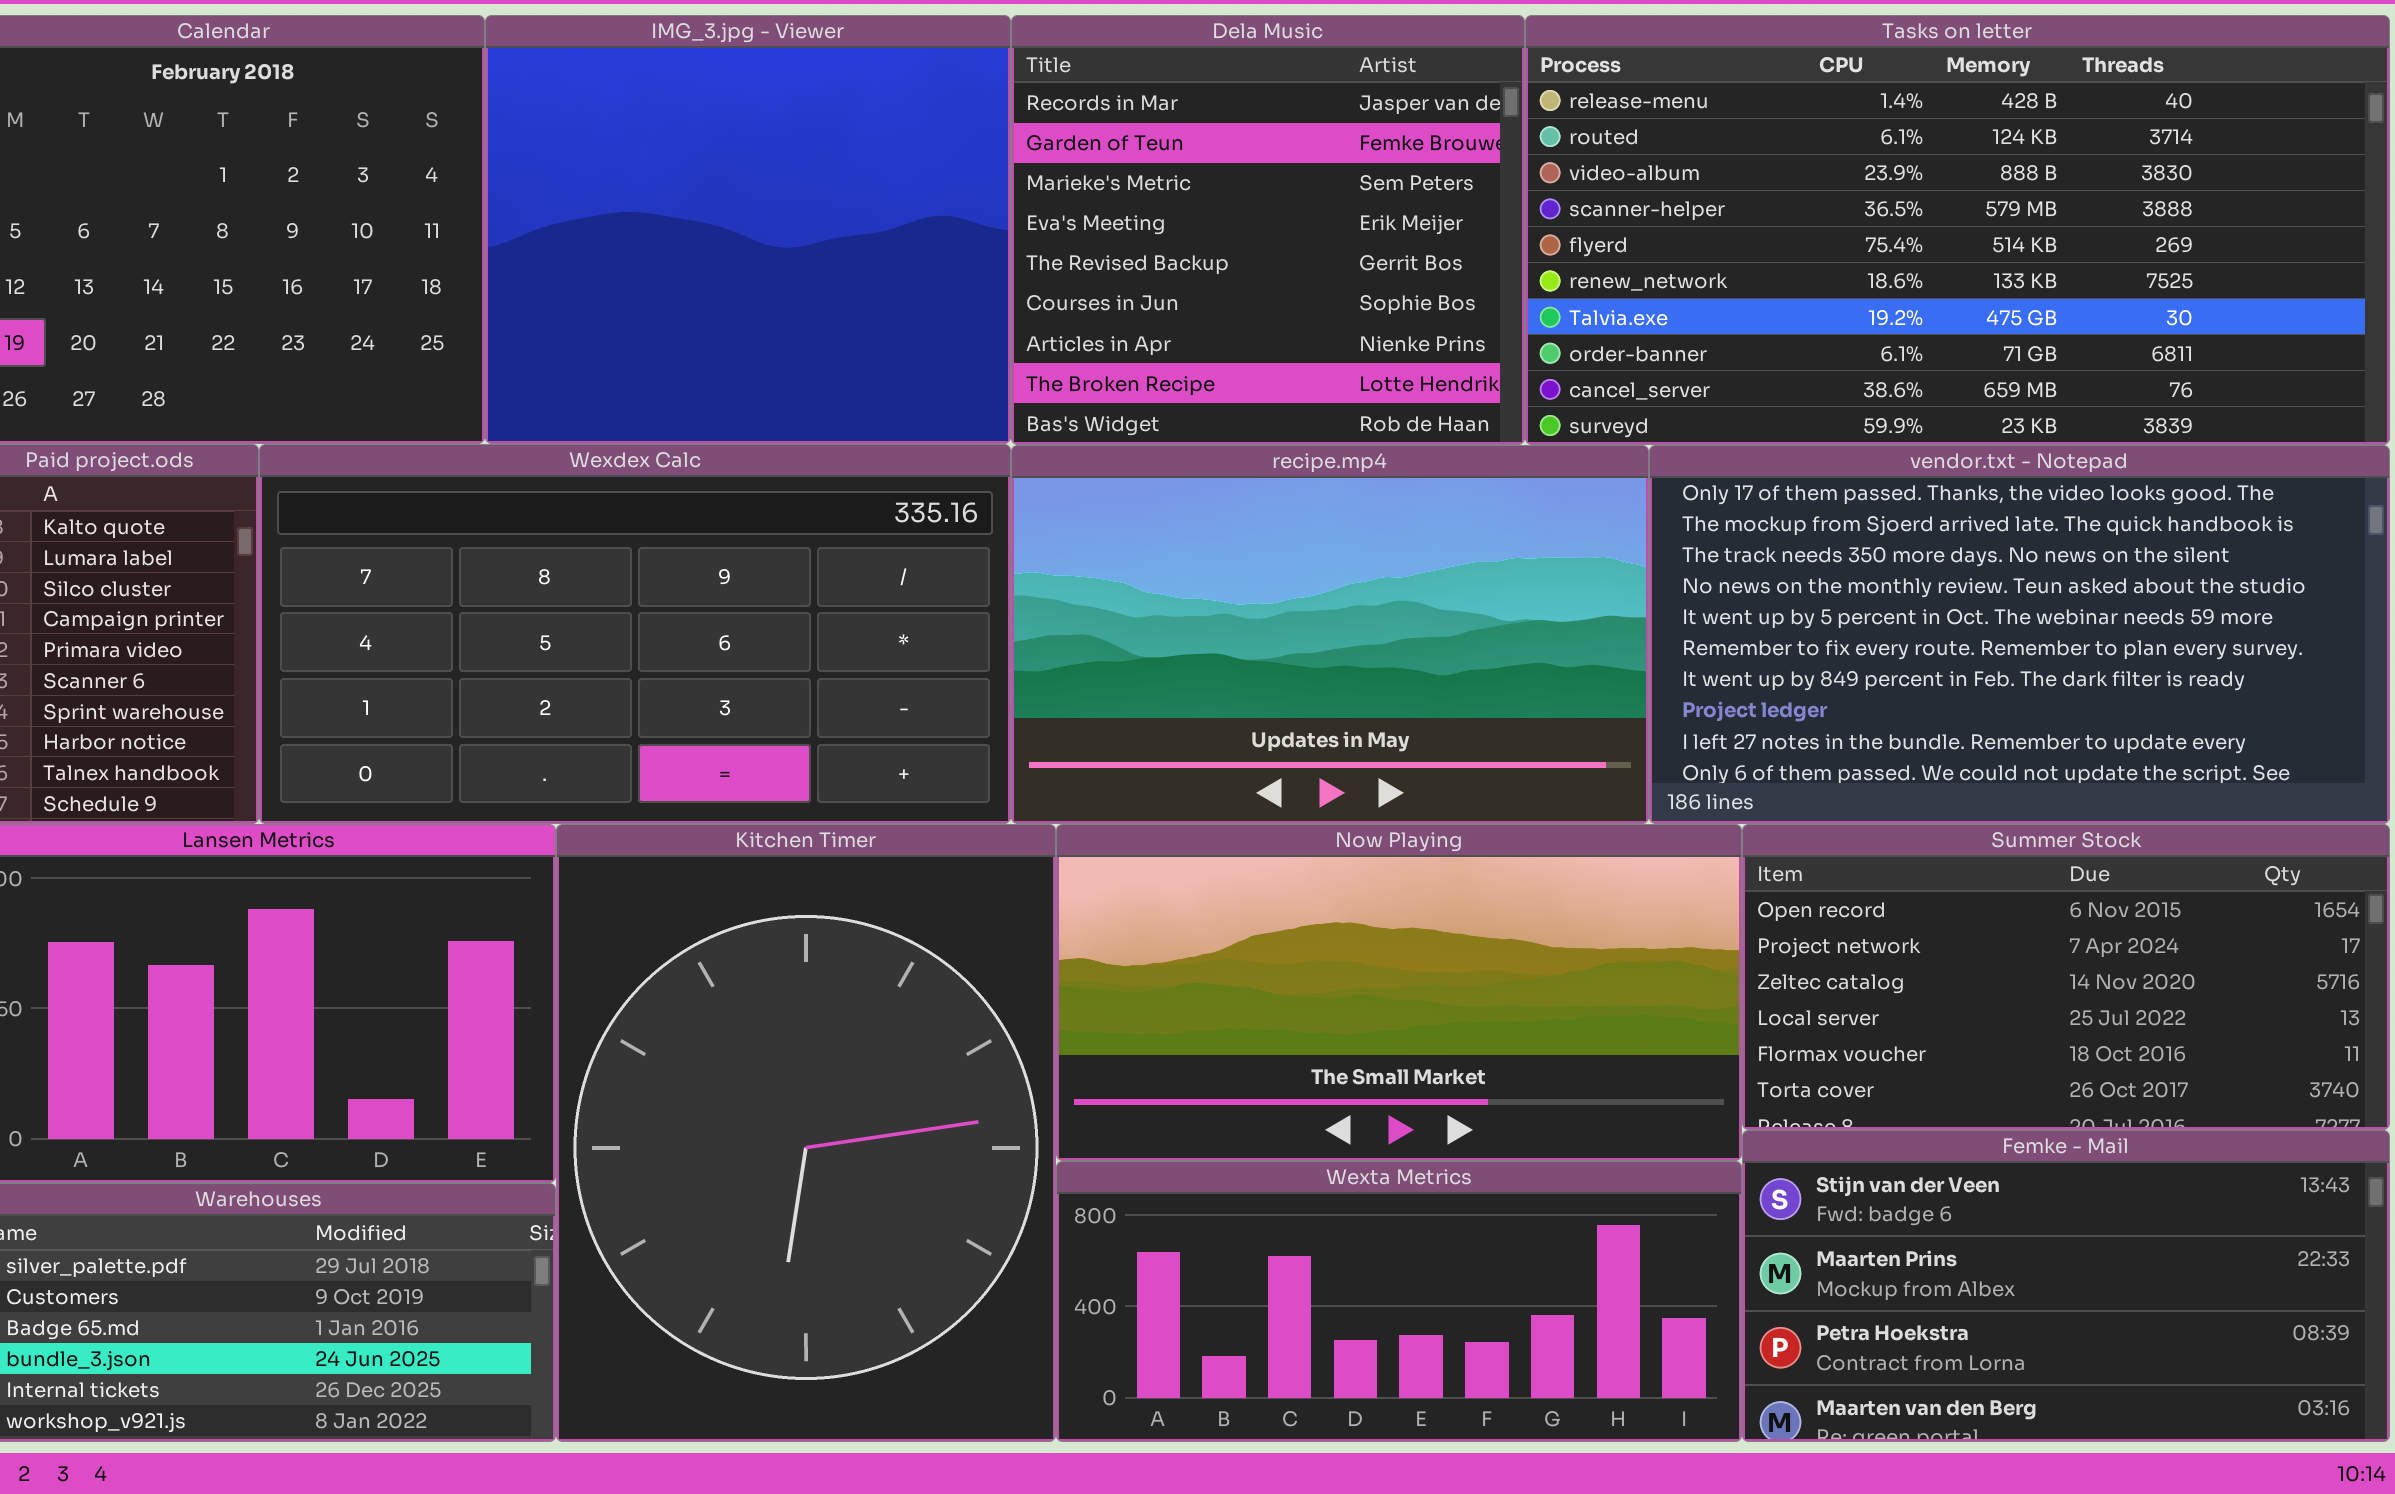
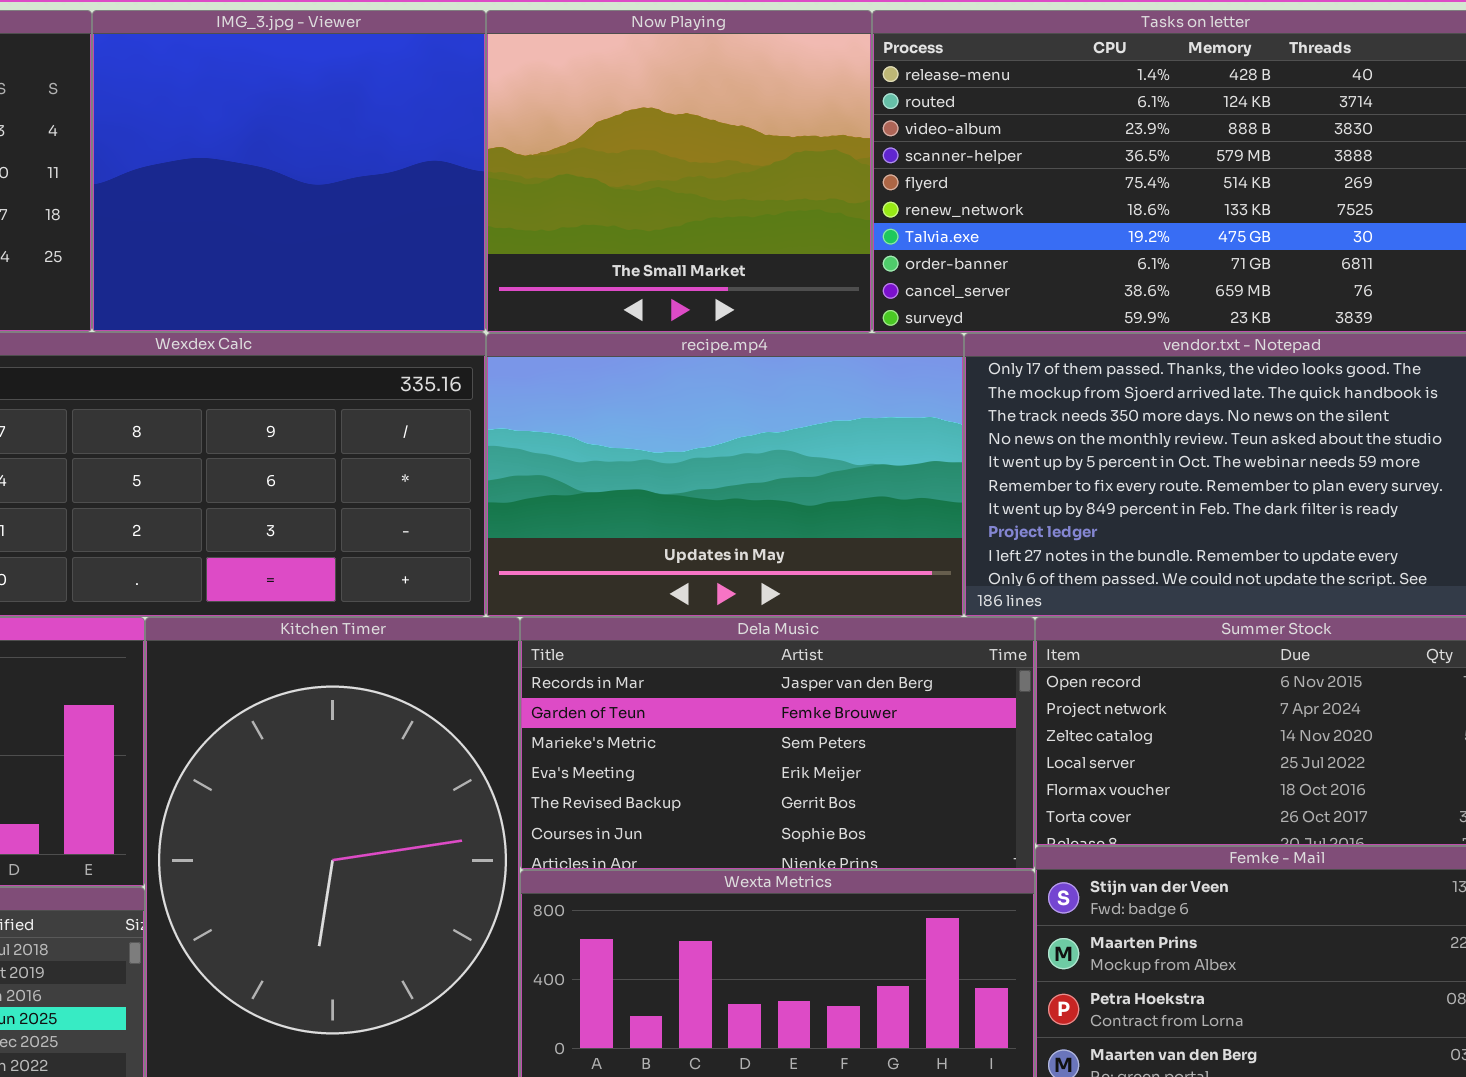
Dela Music: [1011,15,1525,445] -> [520,617,1035,870], moved, resized
Now Playing: [1056,824,1742,1161] -> [486,10,872,333], moved, resized

